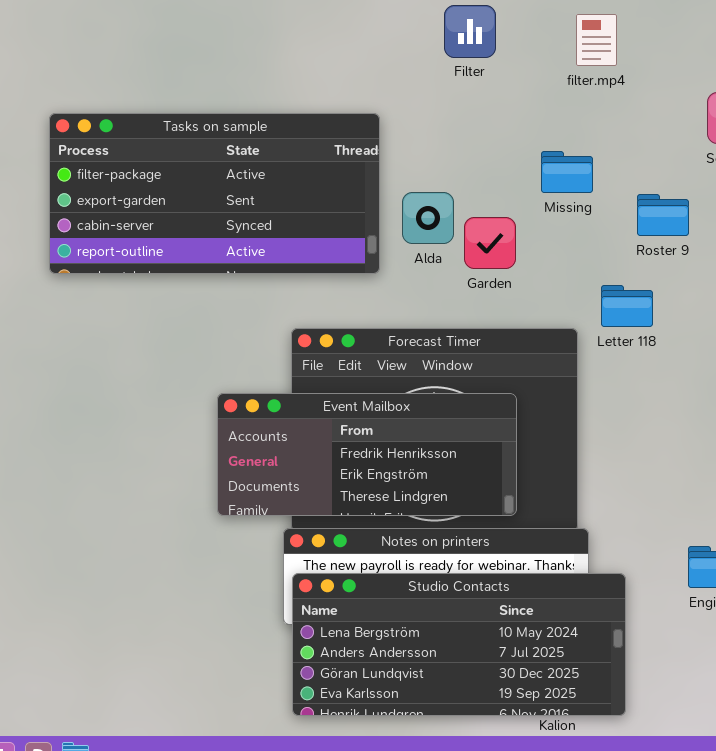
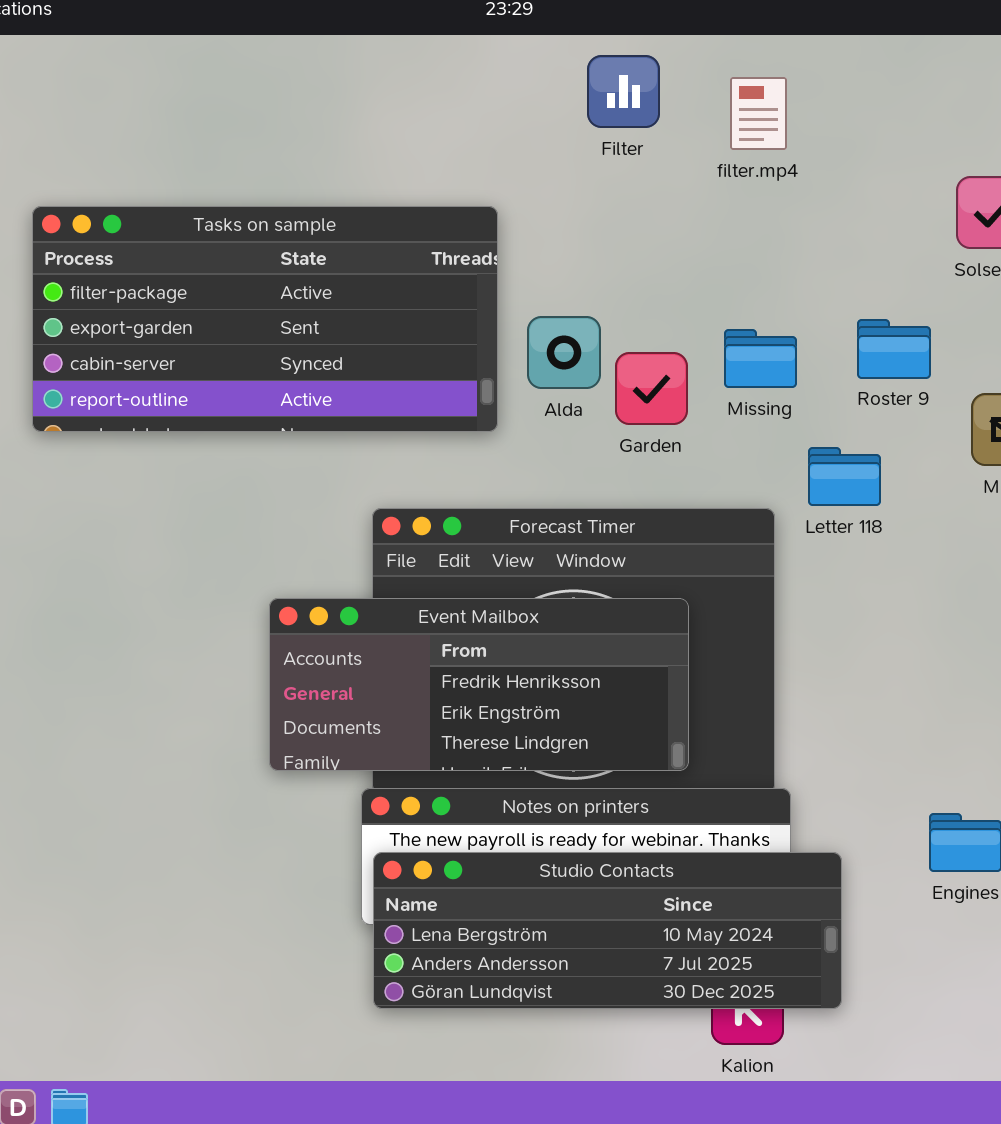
filter.mp4: [576,14,617,66] -> [730,77,787,150], moved
Missing: [541,151,593,193] -> [724,329,797,388], moved
Studio Contacts: [292,573,626,716] -> [373,852,842,1009], resized

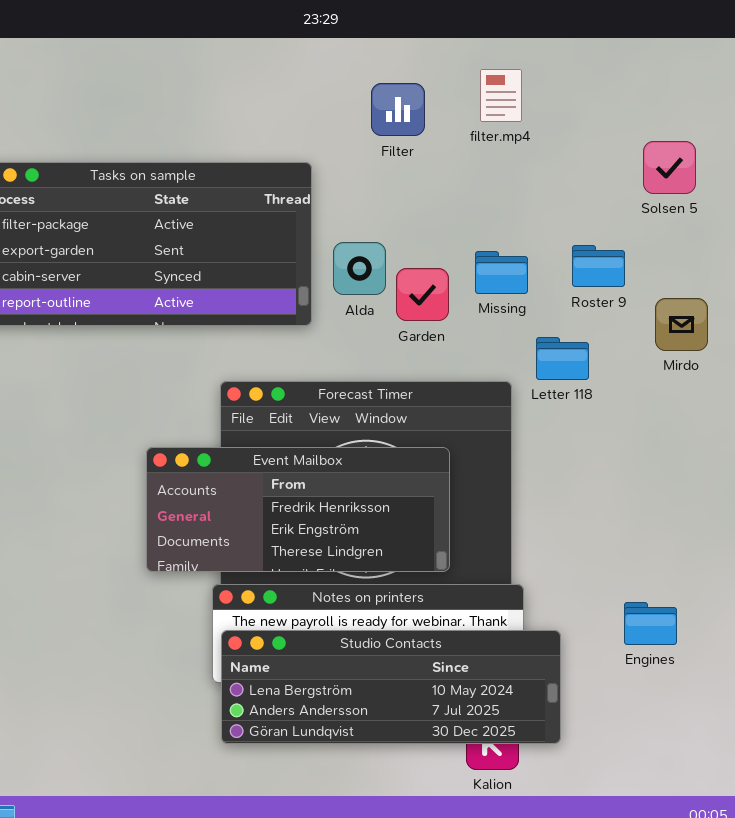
Filter: [587,55,660,128] -> [371,83,425,136], moved

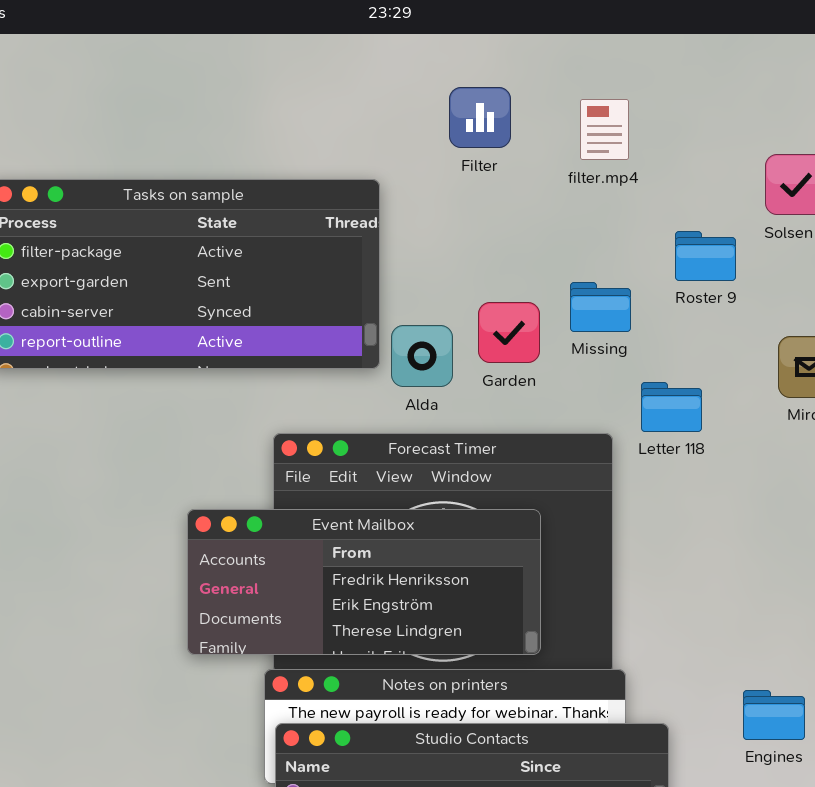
filter.mp4: [480,69,522,122] -> [580,99,629,160], moved
Alda: [333,242,386,295] -> [391,325,453,387], moved
Roster 9: [572,245,625,287] -> [675,231,736,281], moved

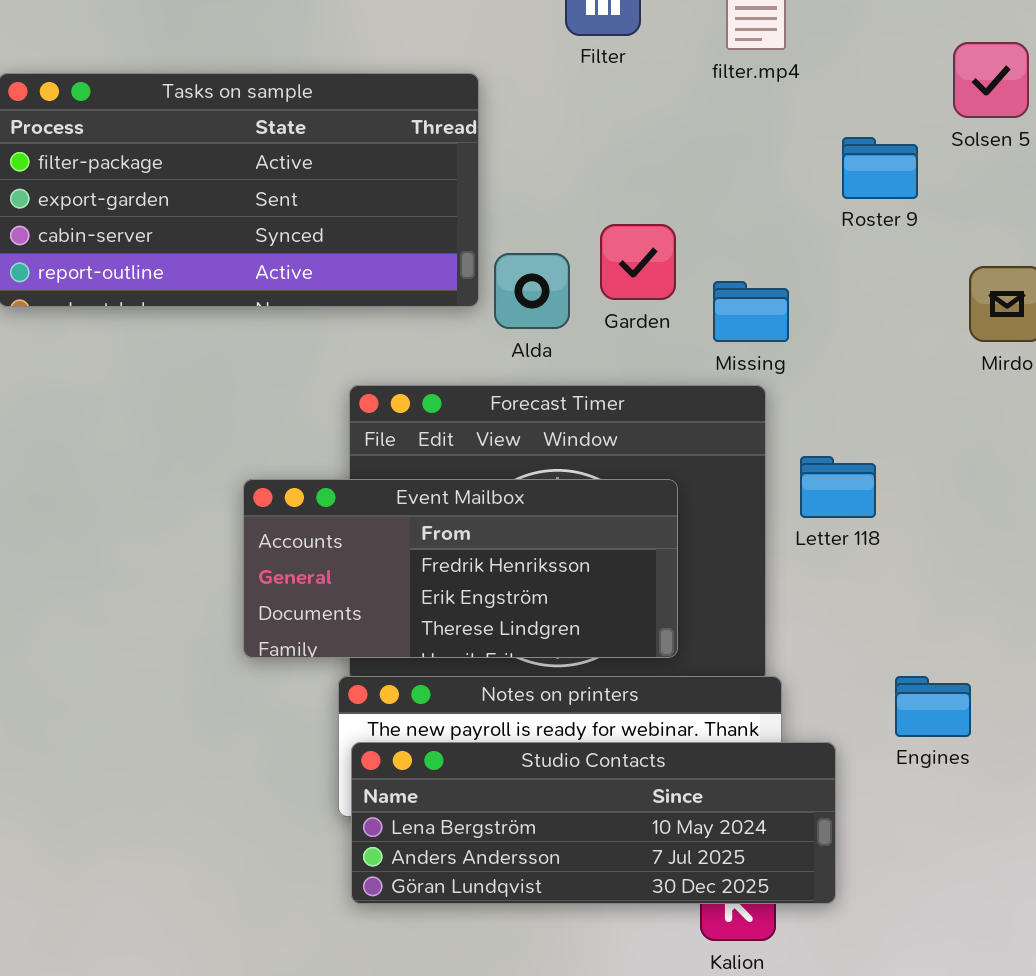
Missing: [570,282,631,332] -> [713,281,789,342], moved
Letter 118: [641,382,702,432] -> [800,456,876,518], moved
Engines: [743,690,805,740] -> [895,676,971,737], moved

